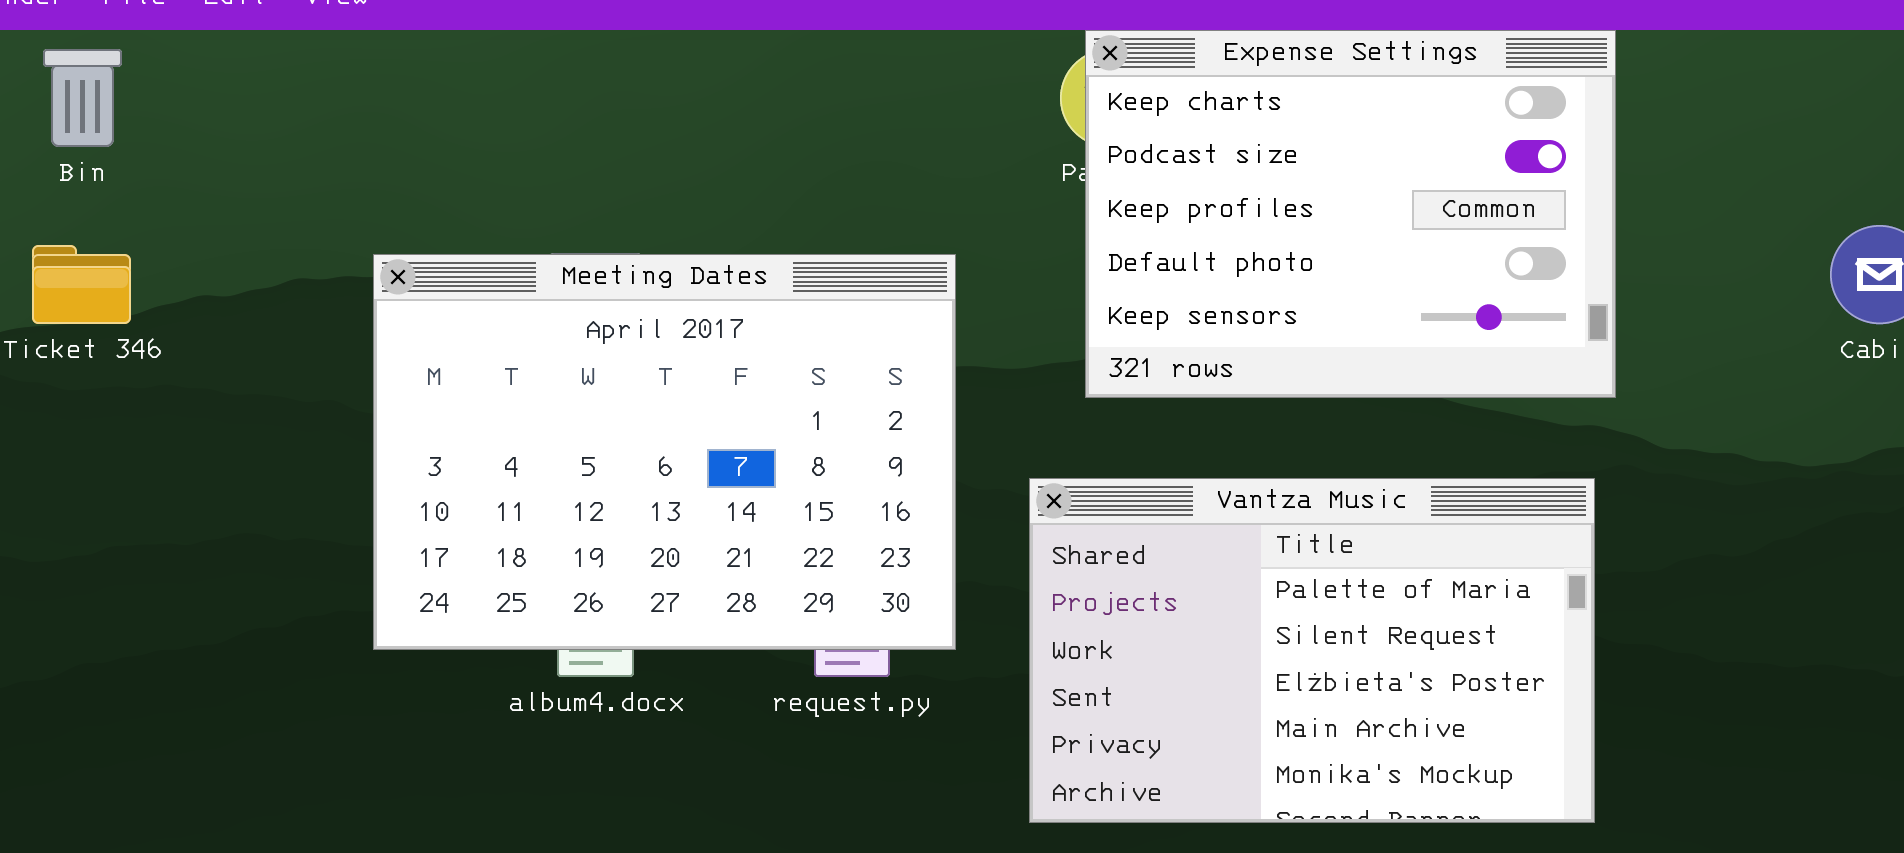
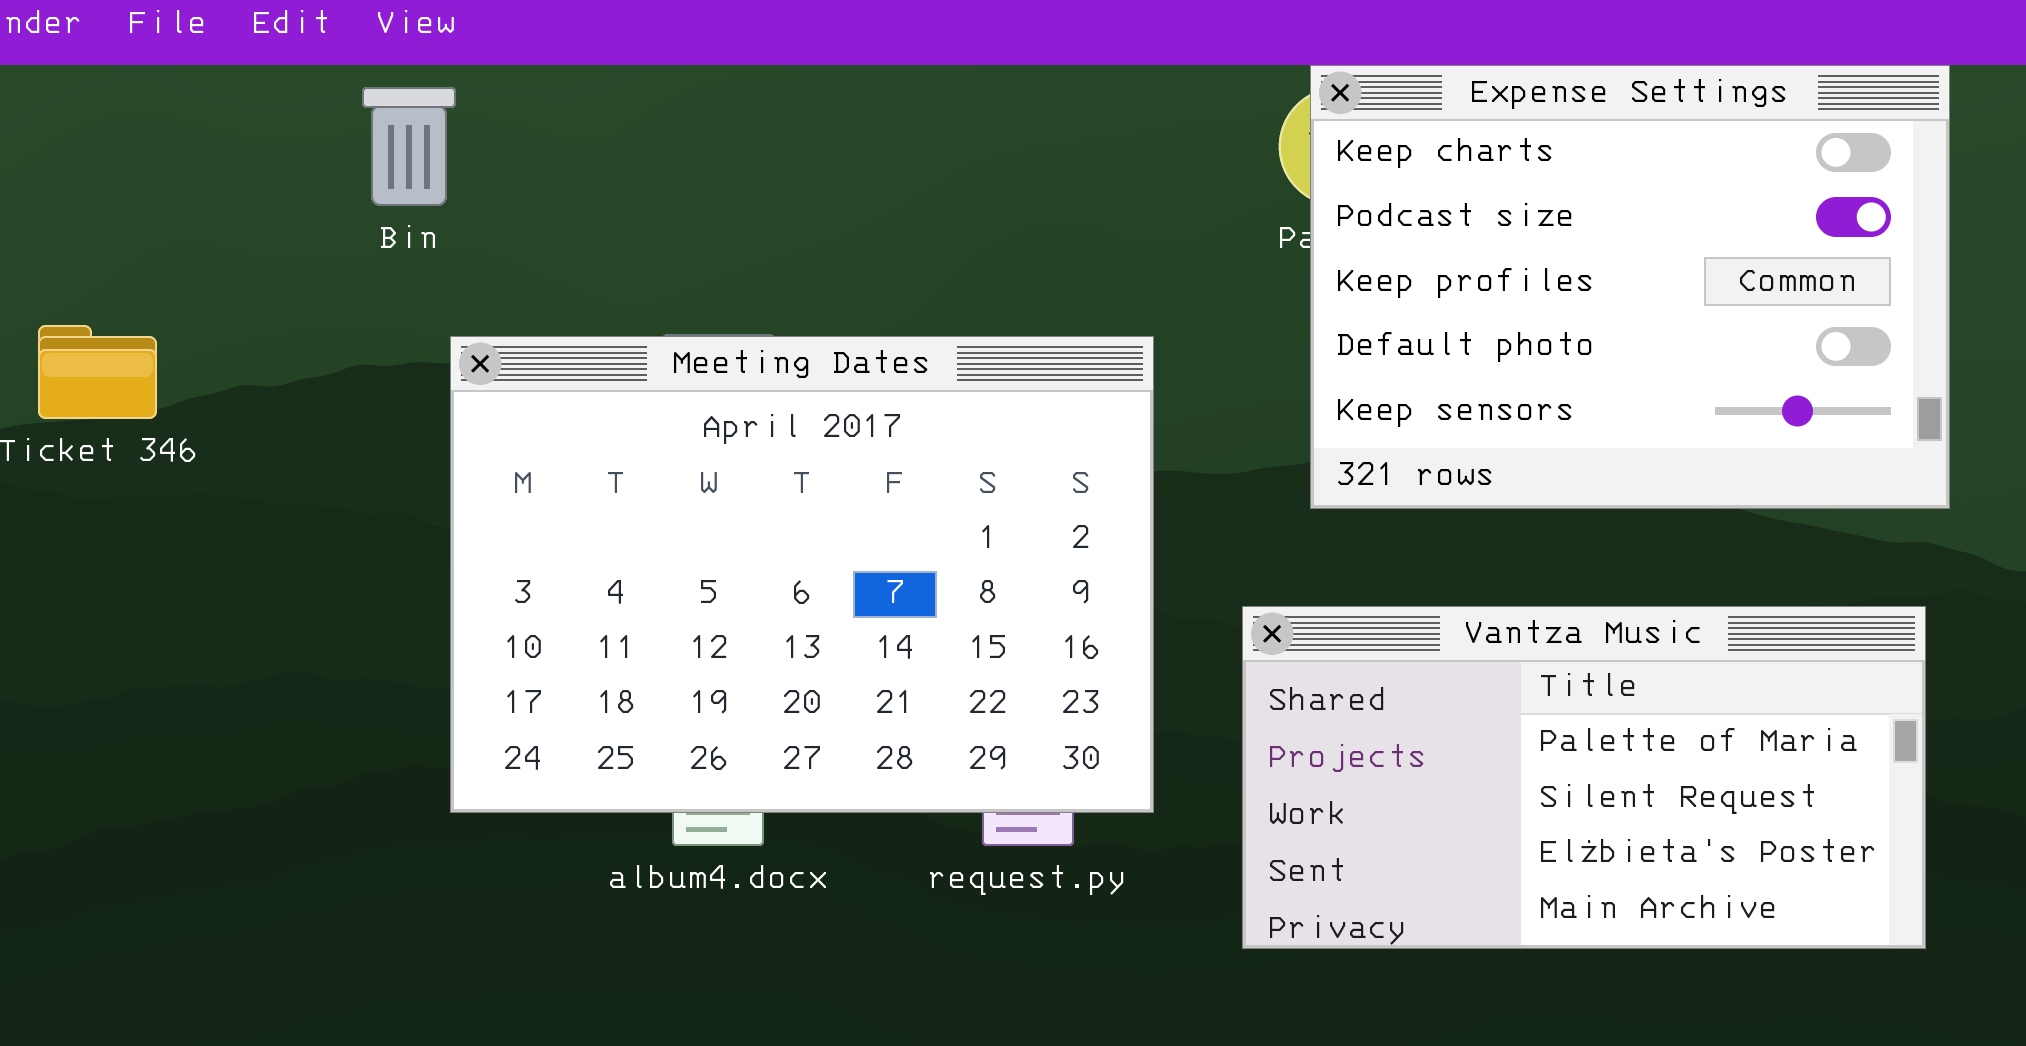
Bin: [43,49,122,147] -> [362,87,456,206], moved
Vantza Music: [1029,478,1595,823] -> [1242,606,1926,949], resized

